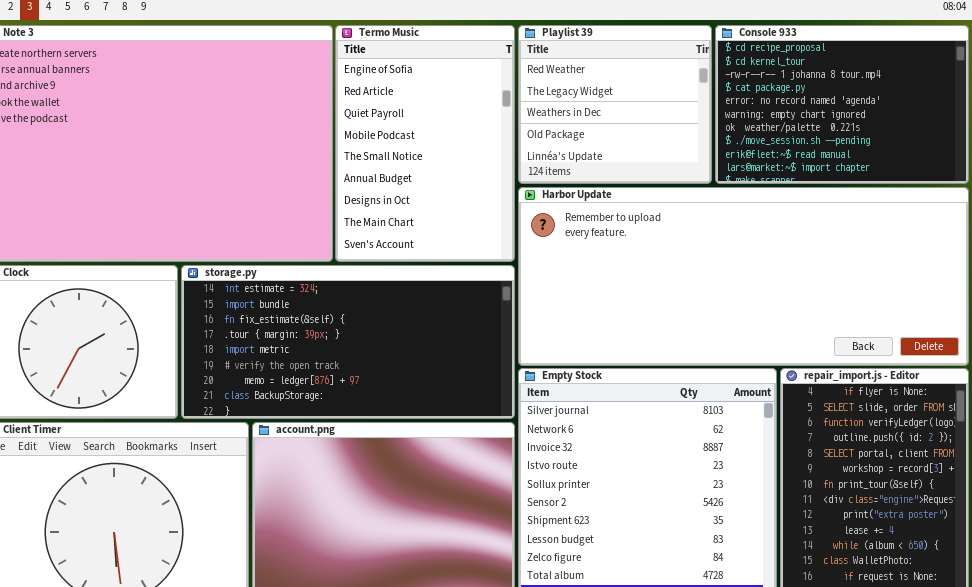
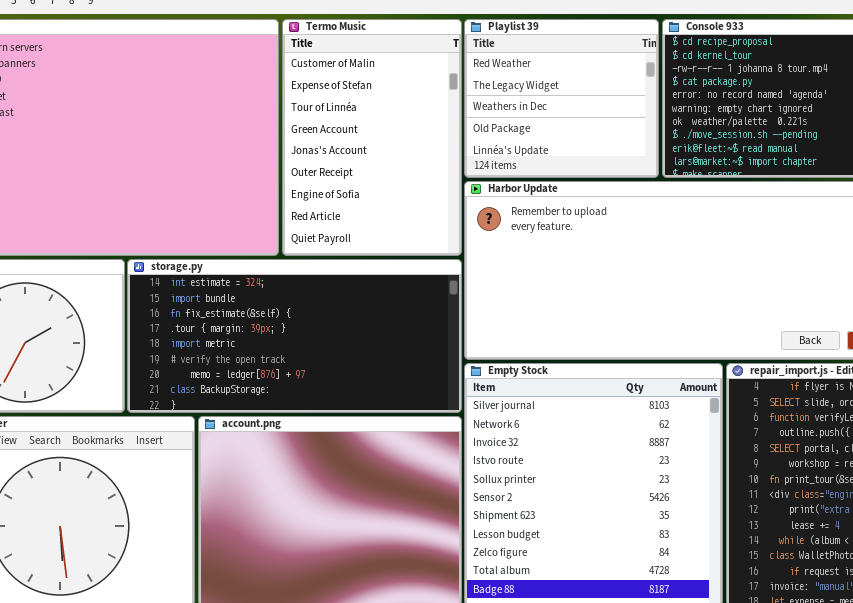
Termo Music: [335,25,515,262] -> [282,19,462,256], scrolled up 6 rows

